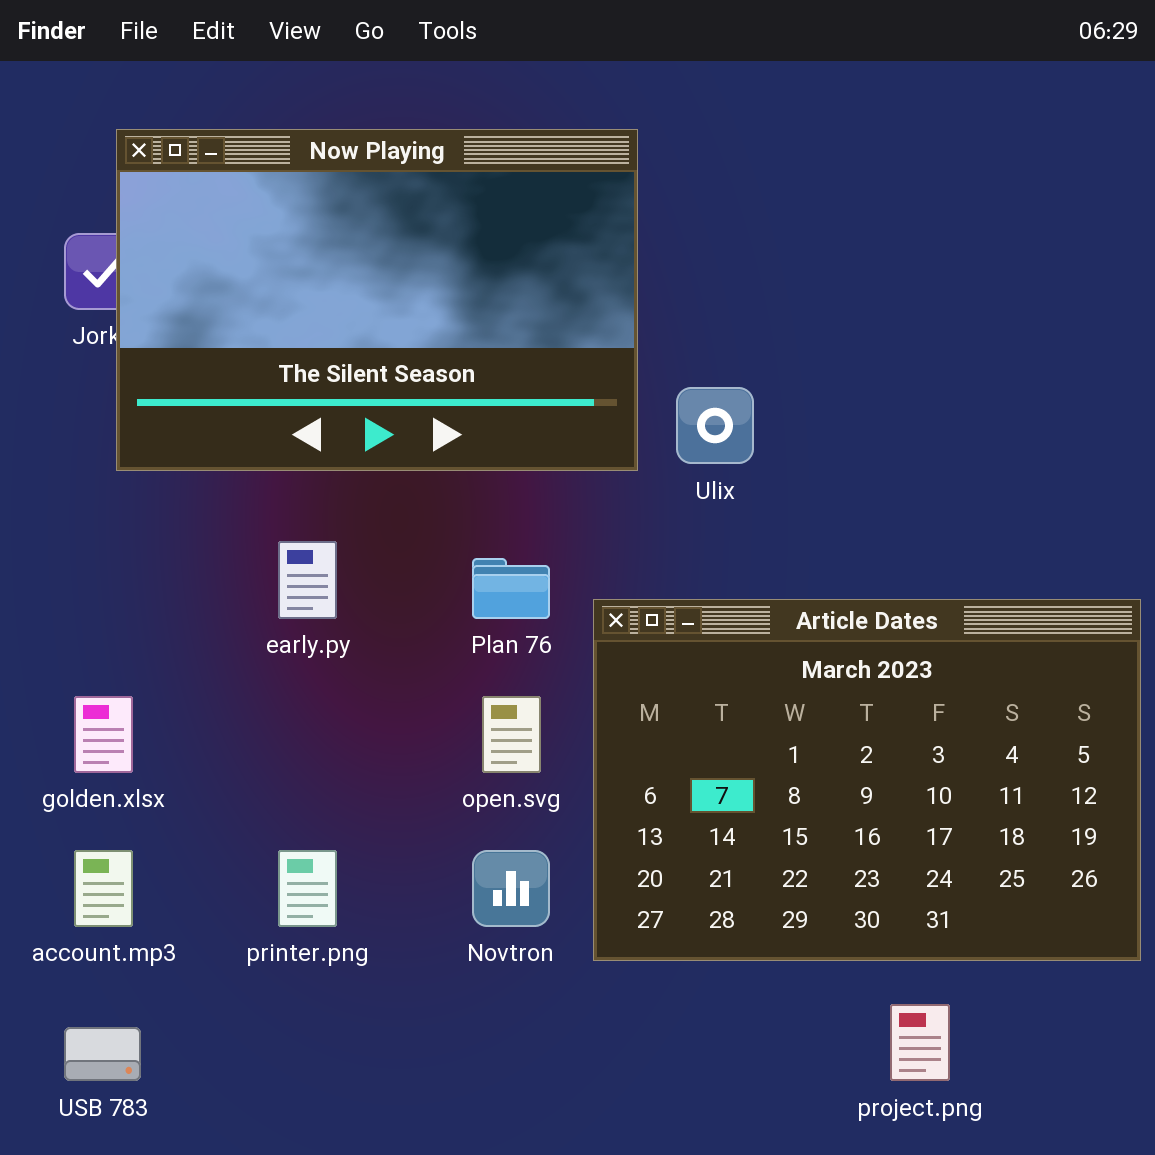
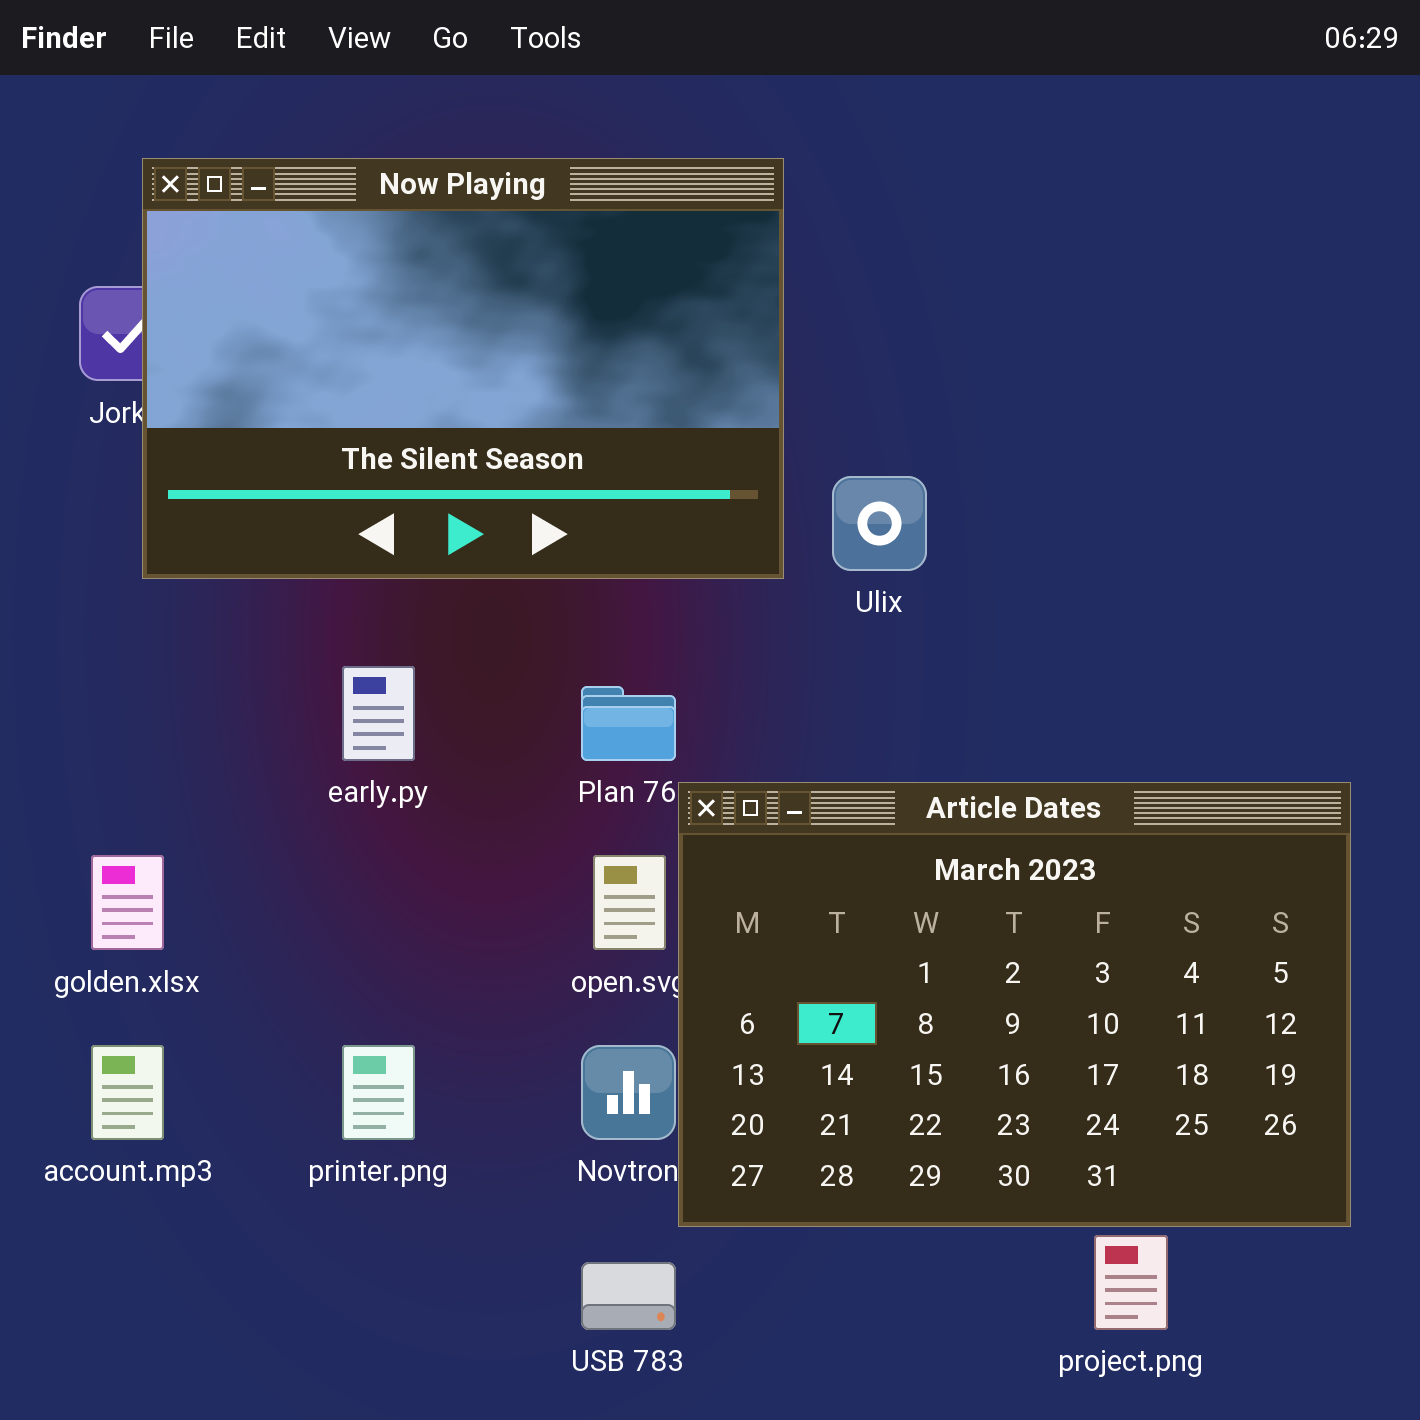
Article Dates: [593,599,1141,961] -> [678,782,1351,1227], moved
USB 783: [64,1027,141,1081] -> [581,1262,676,1330], moved

